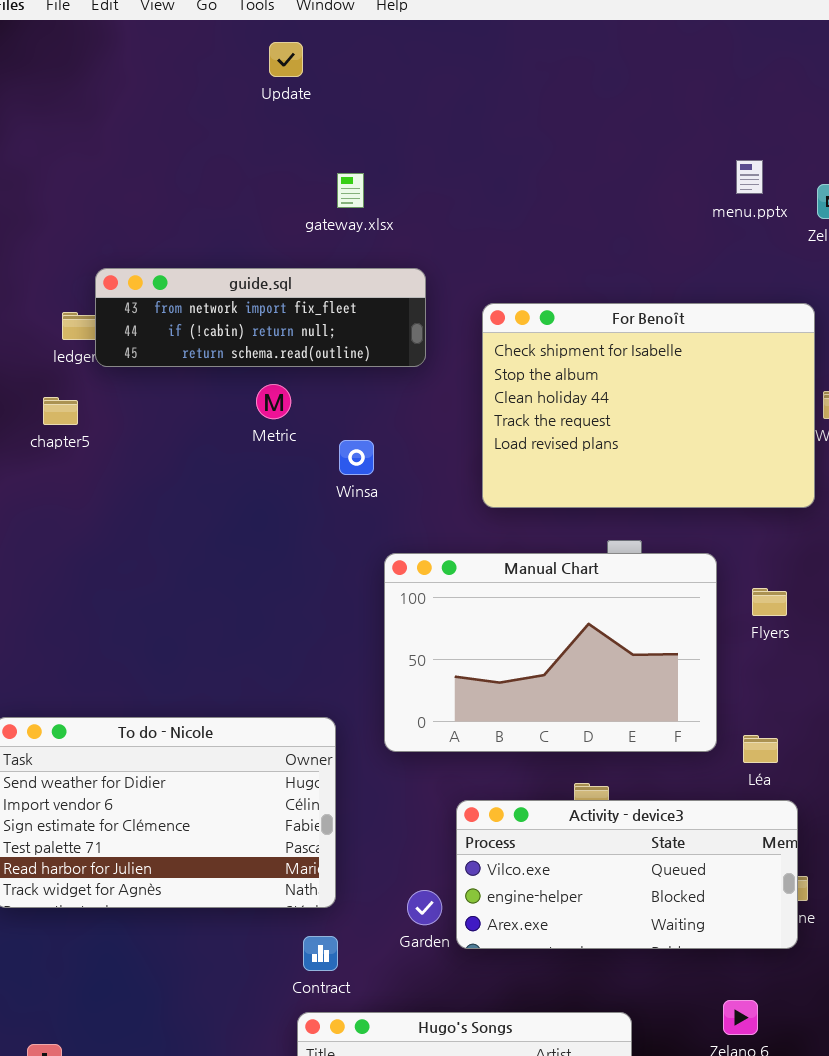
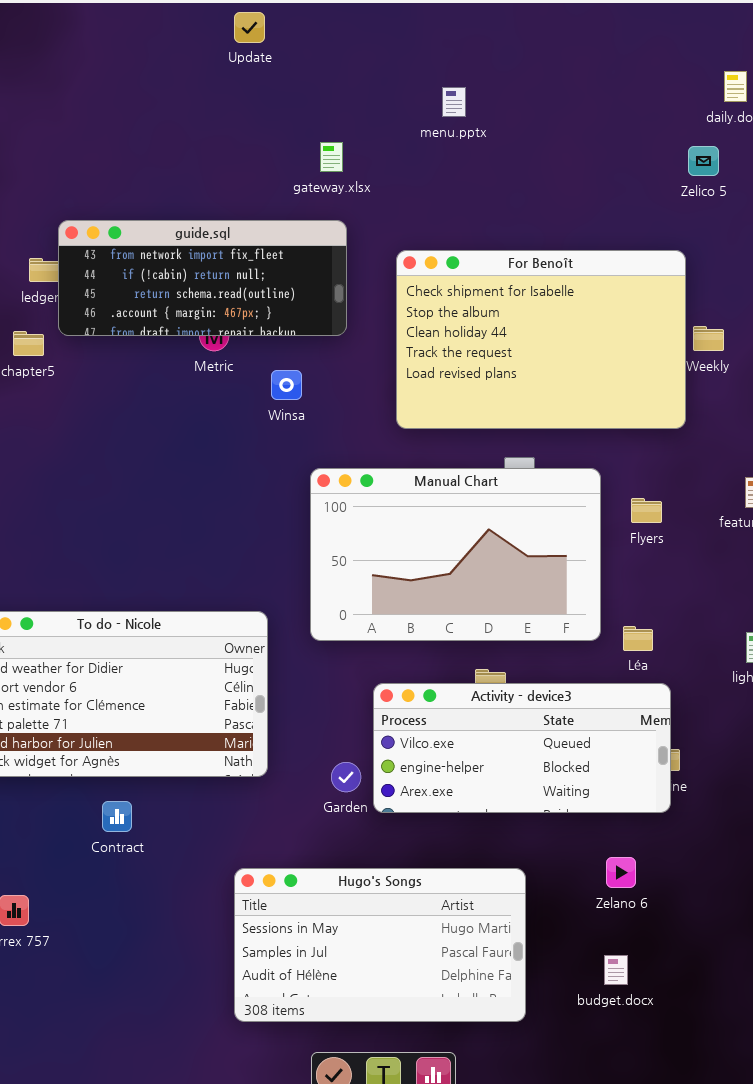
Update: [269,42,303,77] -> [234,12,265,43], moved
menu.pptx: [736,160,763,194] -> [442,87,466,117], moved
gateway.xlsx: [337,173,364,208] -> [320,142,343,172], moved
guide.sql: [95,268,426,367] -> [58,220,347,336], resized
Contract: [303,936,338,971] -> [102,801,132,832], moved

